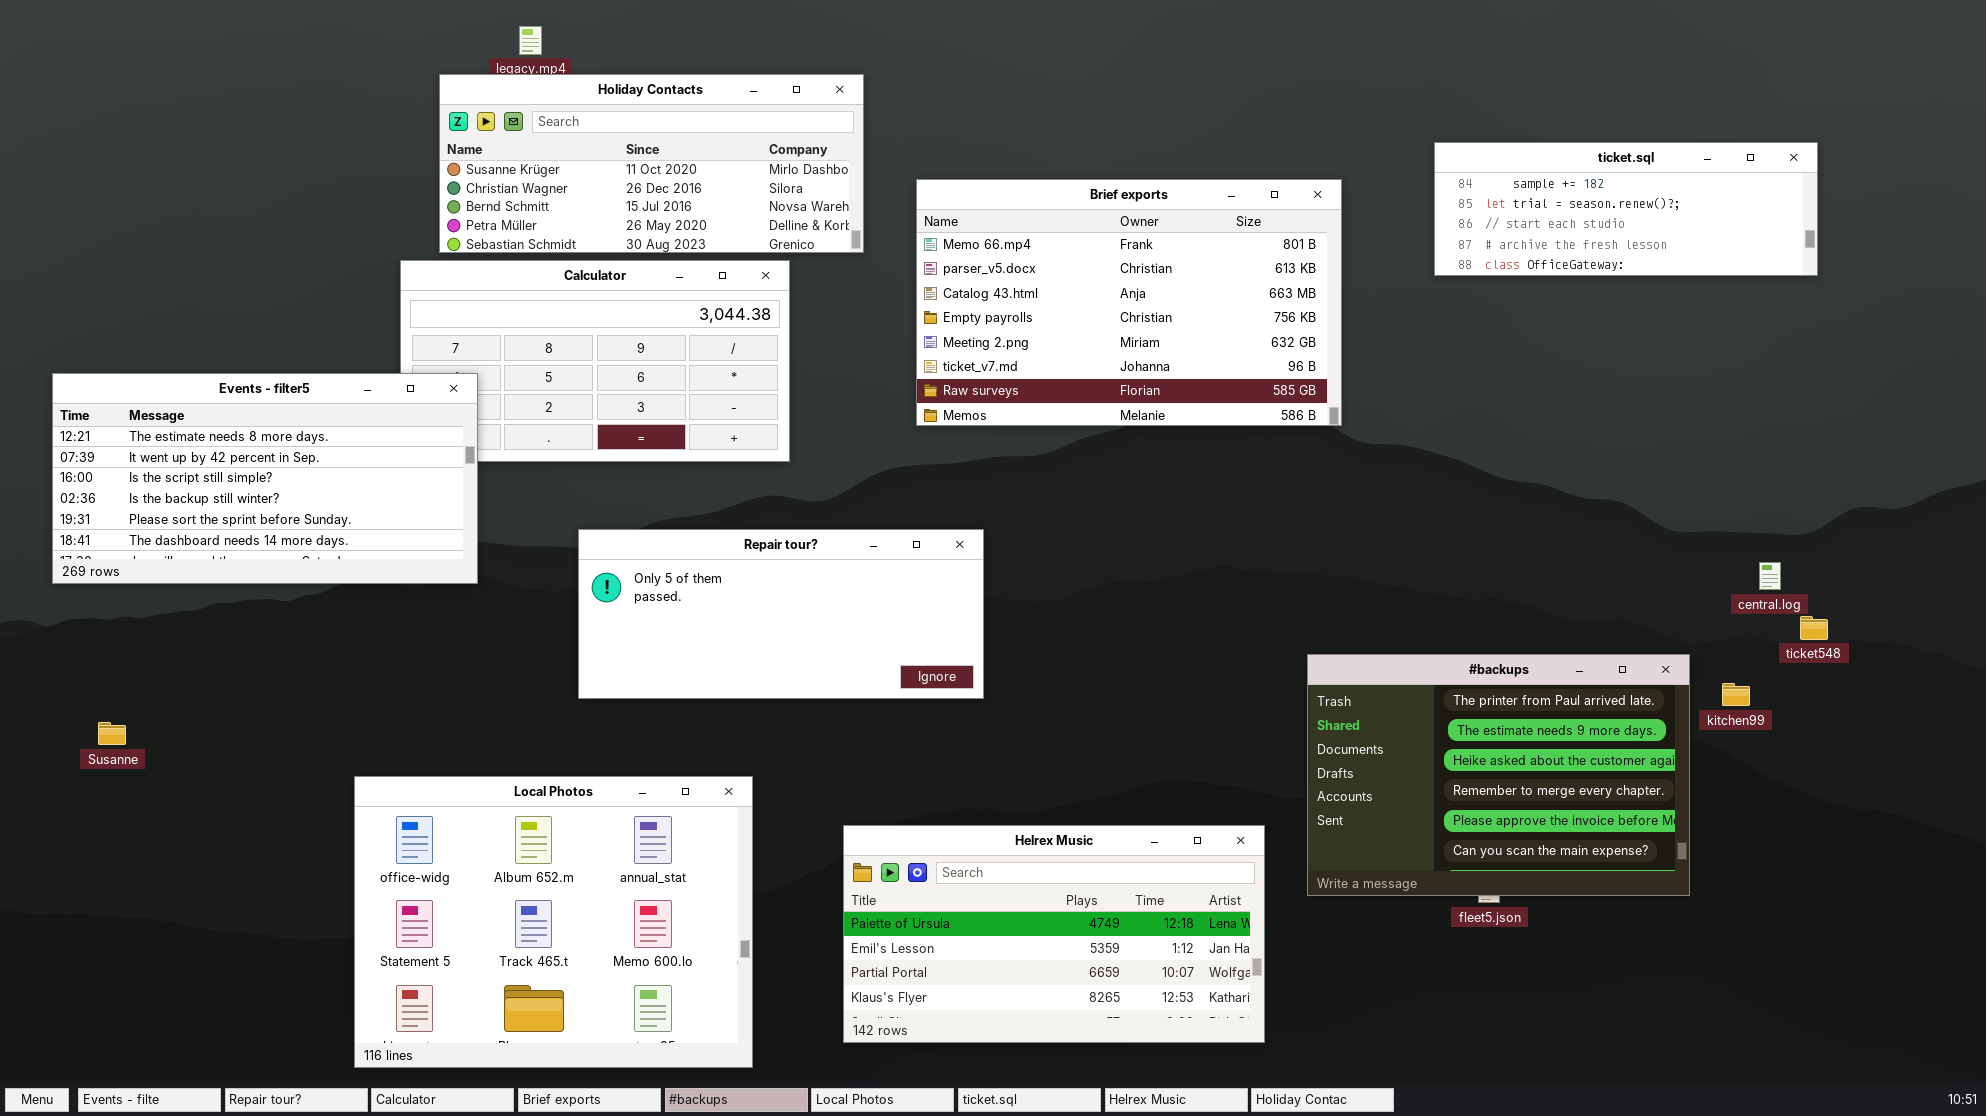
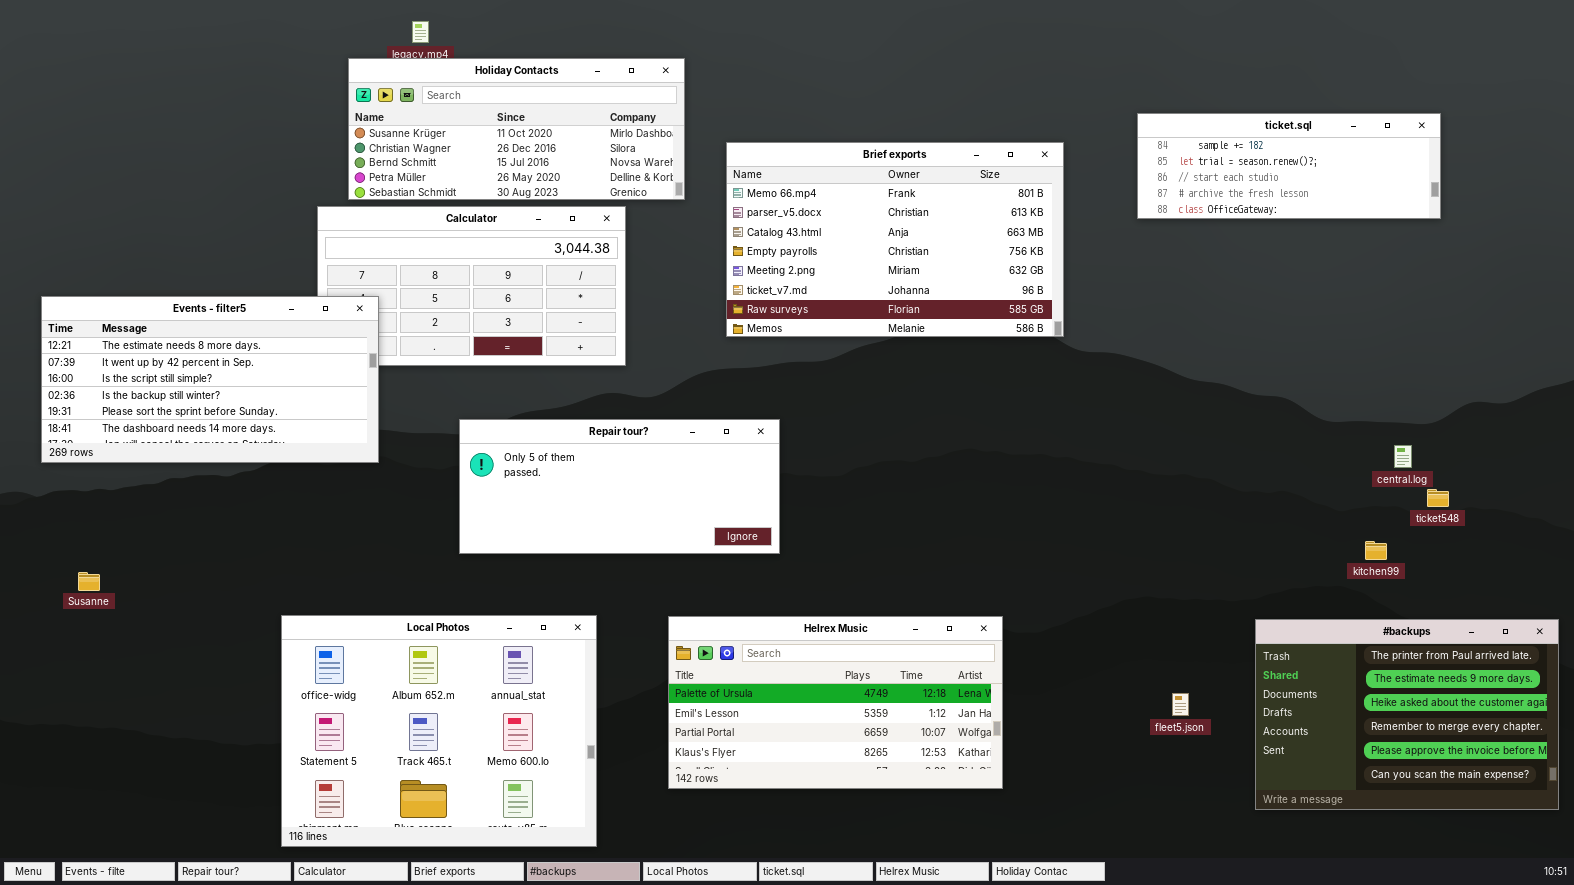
#backups: [1307,654,1690,896] -> [1255,619,1559,810], moved
Helrex Music: [843,825,1265,1043] -> [668,616,1003,789], moved

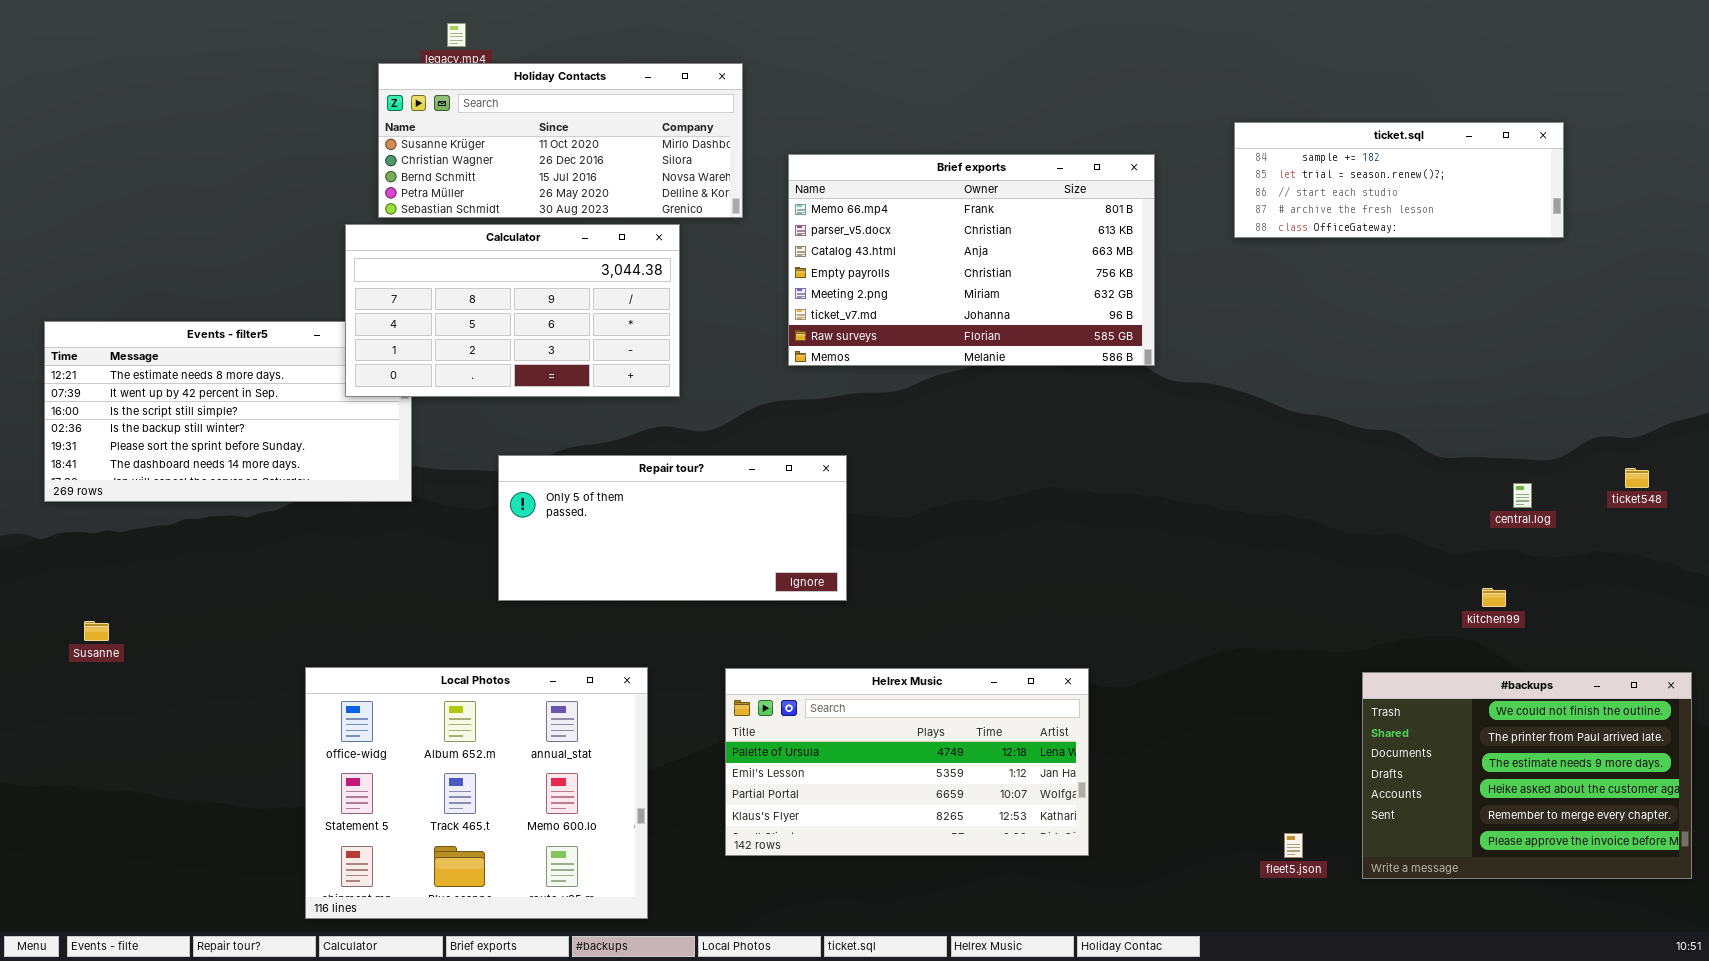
Calculator: [317,206,626,366] -> [345,224,680,397], raised
ticket548: [1427,489,1449,507] -> [1625,468,1649,488], moved
#backups: [1255,619,1559,810] -> [1362,672,1692,879], scrolled up 1 row
fleet5.json: [1172,693,1189,716] -> [1284,833,1303,858], moved

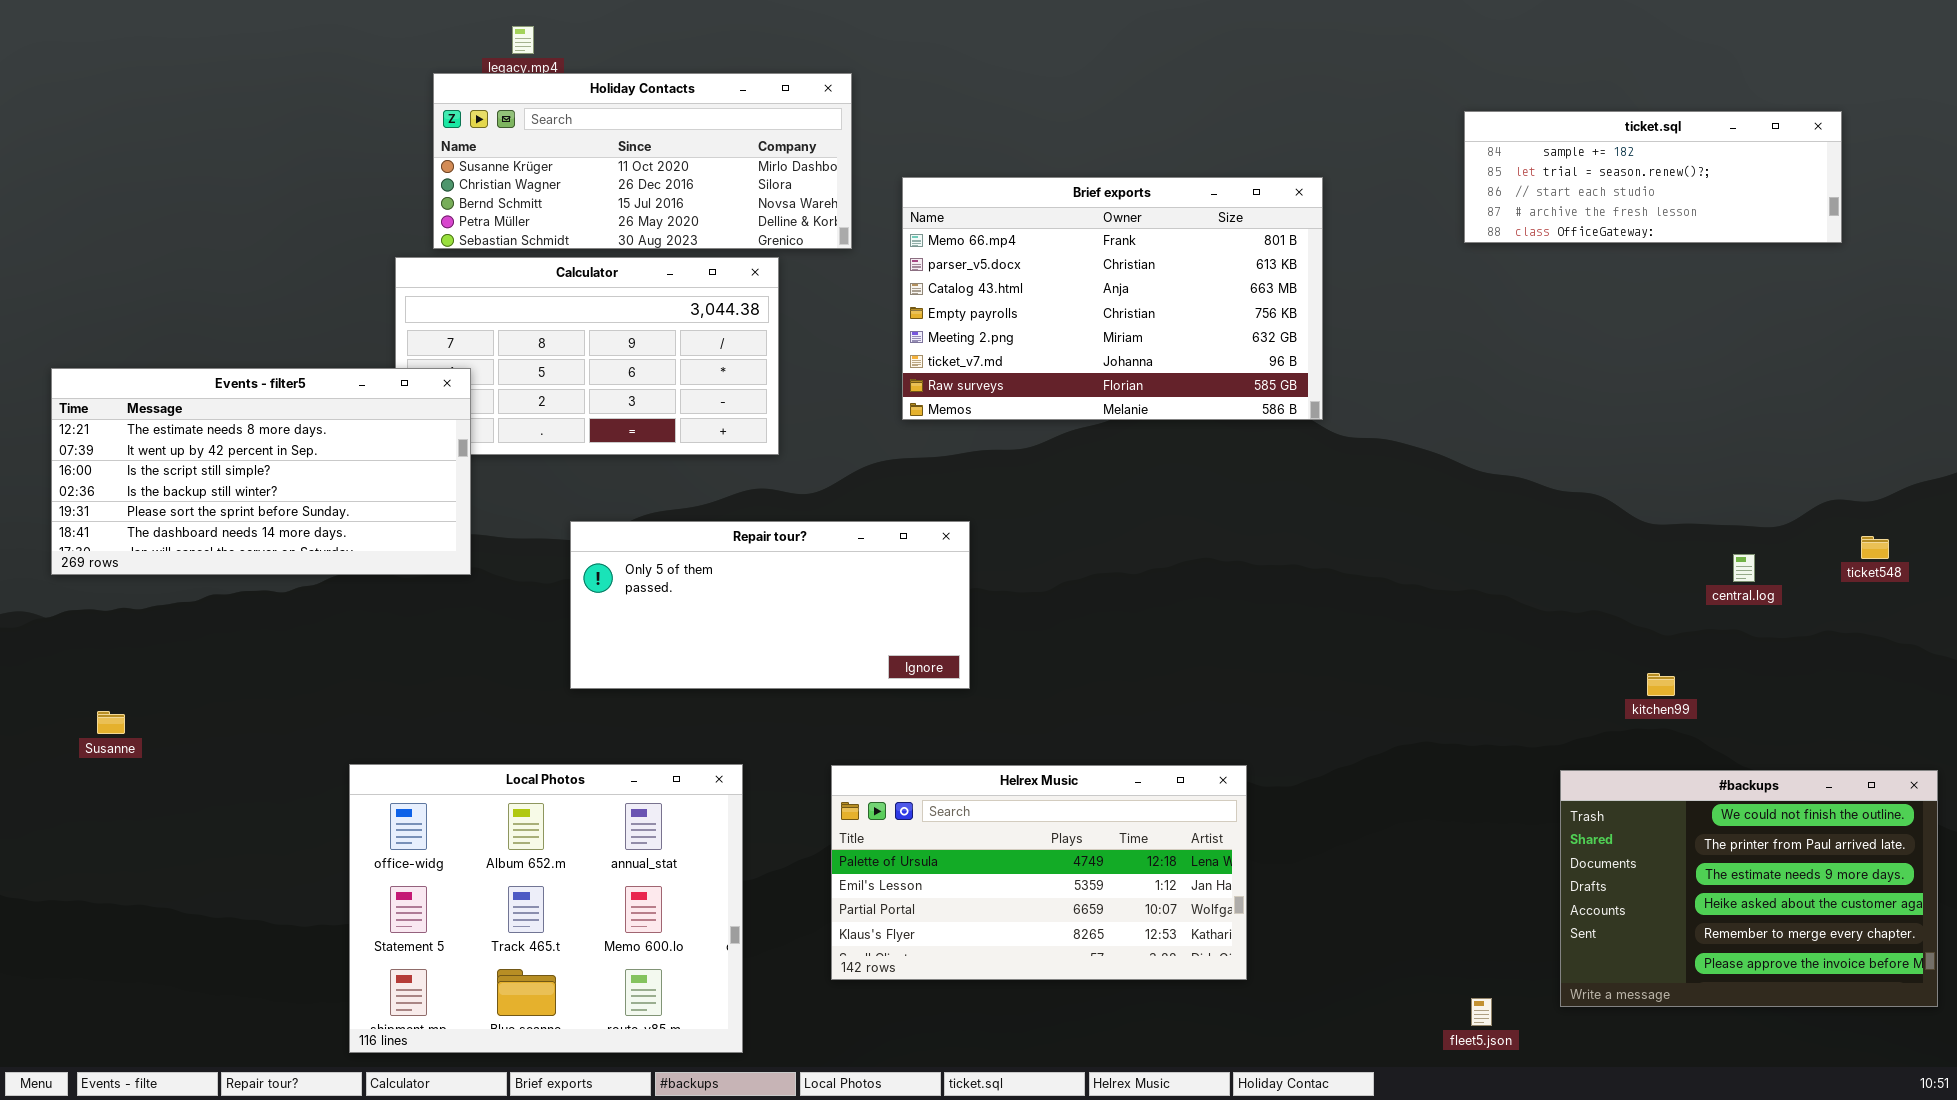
ticket.sql: [1234,122,1564,238] -> [1464,111,1842,243], moved
Events - filter5: [44,321,412,502] -> [51,368,471,575], raised
kitchen99: [1482,588,1506,607] -> [1647,673,1675,696], moved
fleet5.json: [1284,833,1303,858] -> [1471,998,1492,1026], moved

